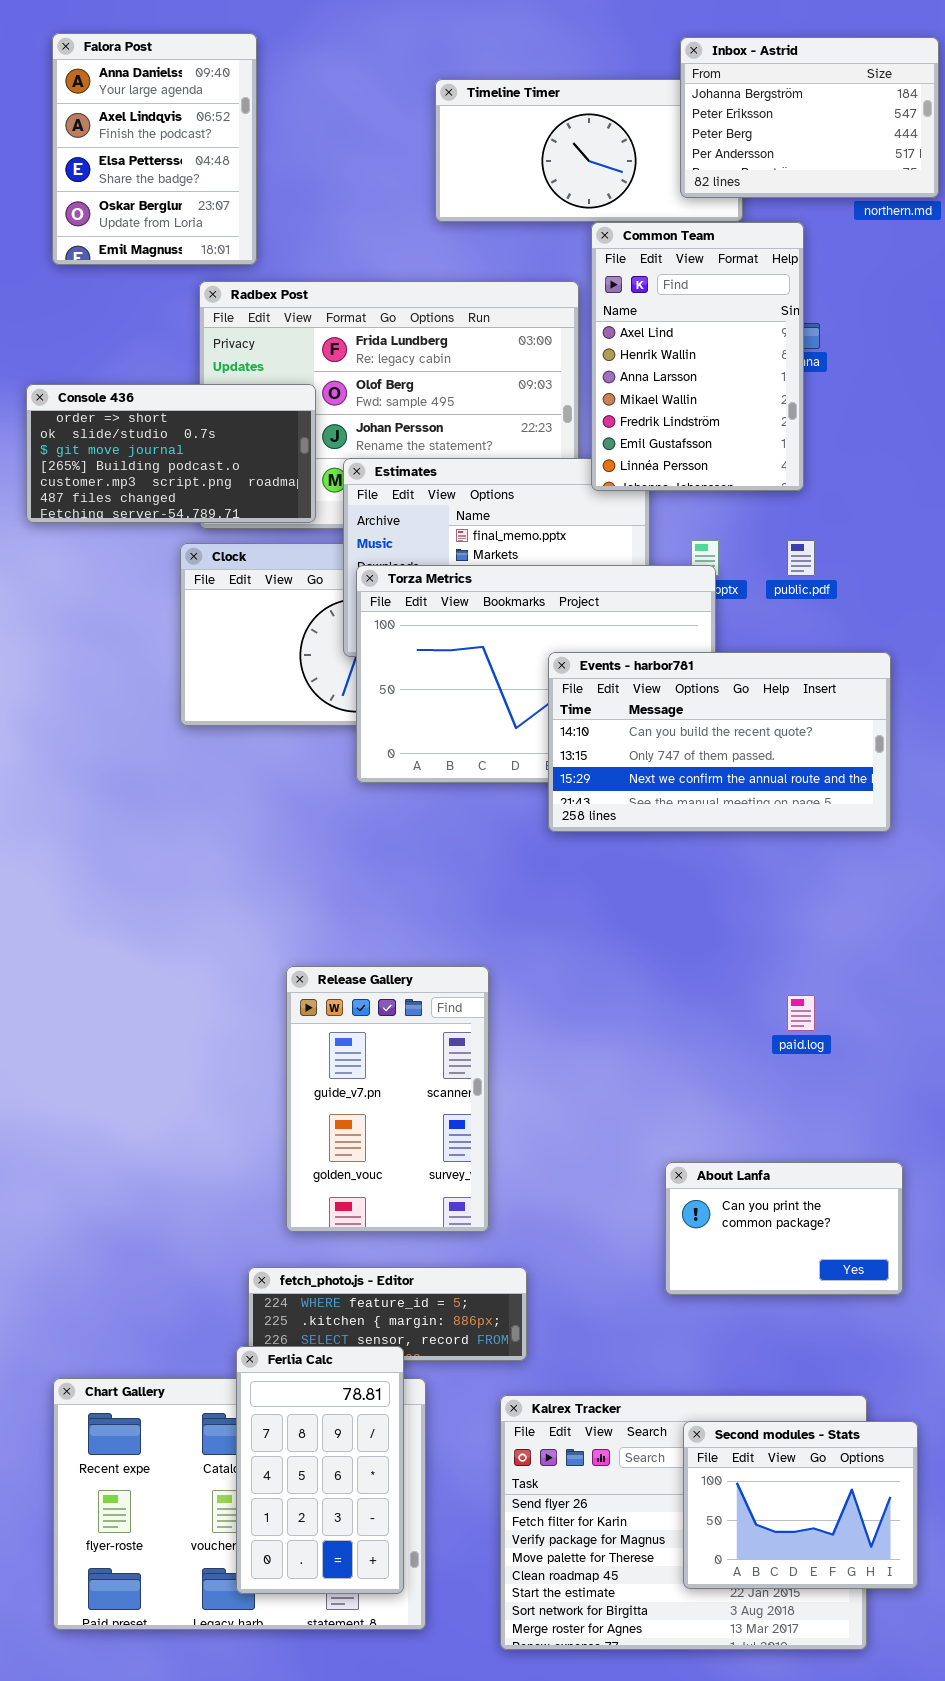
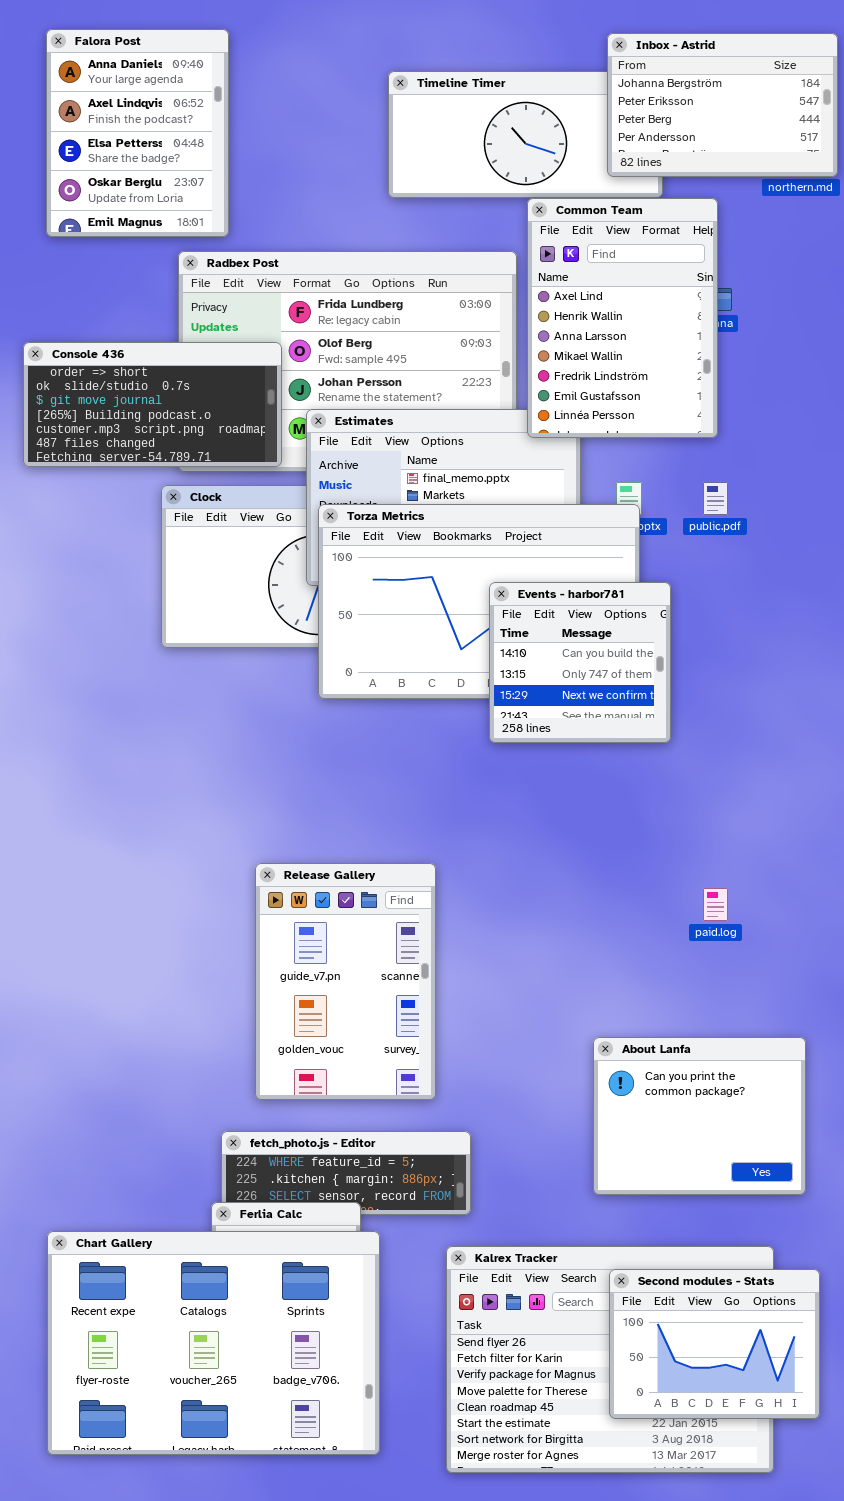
Events - harbor781: [548,652,891,832] -> [489,582,671,743], resized
About Lanfa: [665,1162,903,1295] -> [593,1037,806,1195], resized
Chart Gallery: [53,1378,426,1630] -> [47,1231,380,1455], raised

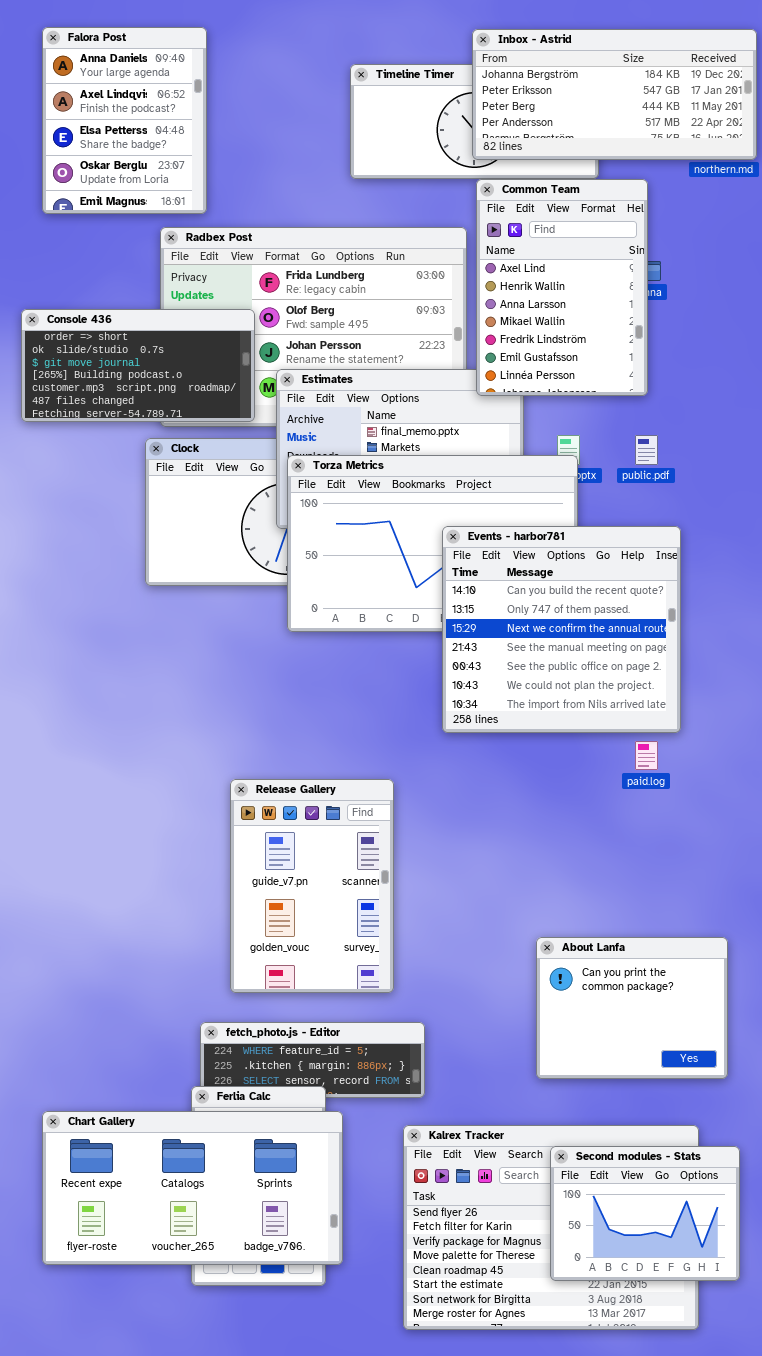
Inbox - Astrid: [607,33,838,177] -> [472,29,757,160], resized
Events - harbor781: [489,582,671,743] -> [442,526,681,733], resized
paid.log: [703,888,728,921] -> [635,741,658,770], moved
Chart Gallery: [47,1231,380,1455] -> [42,1111,343,1265], resized

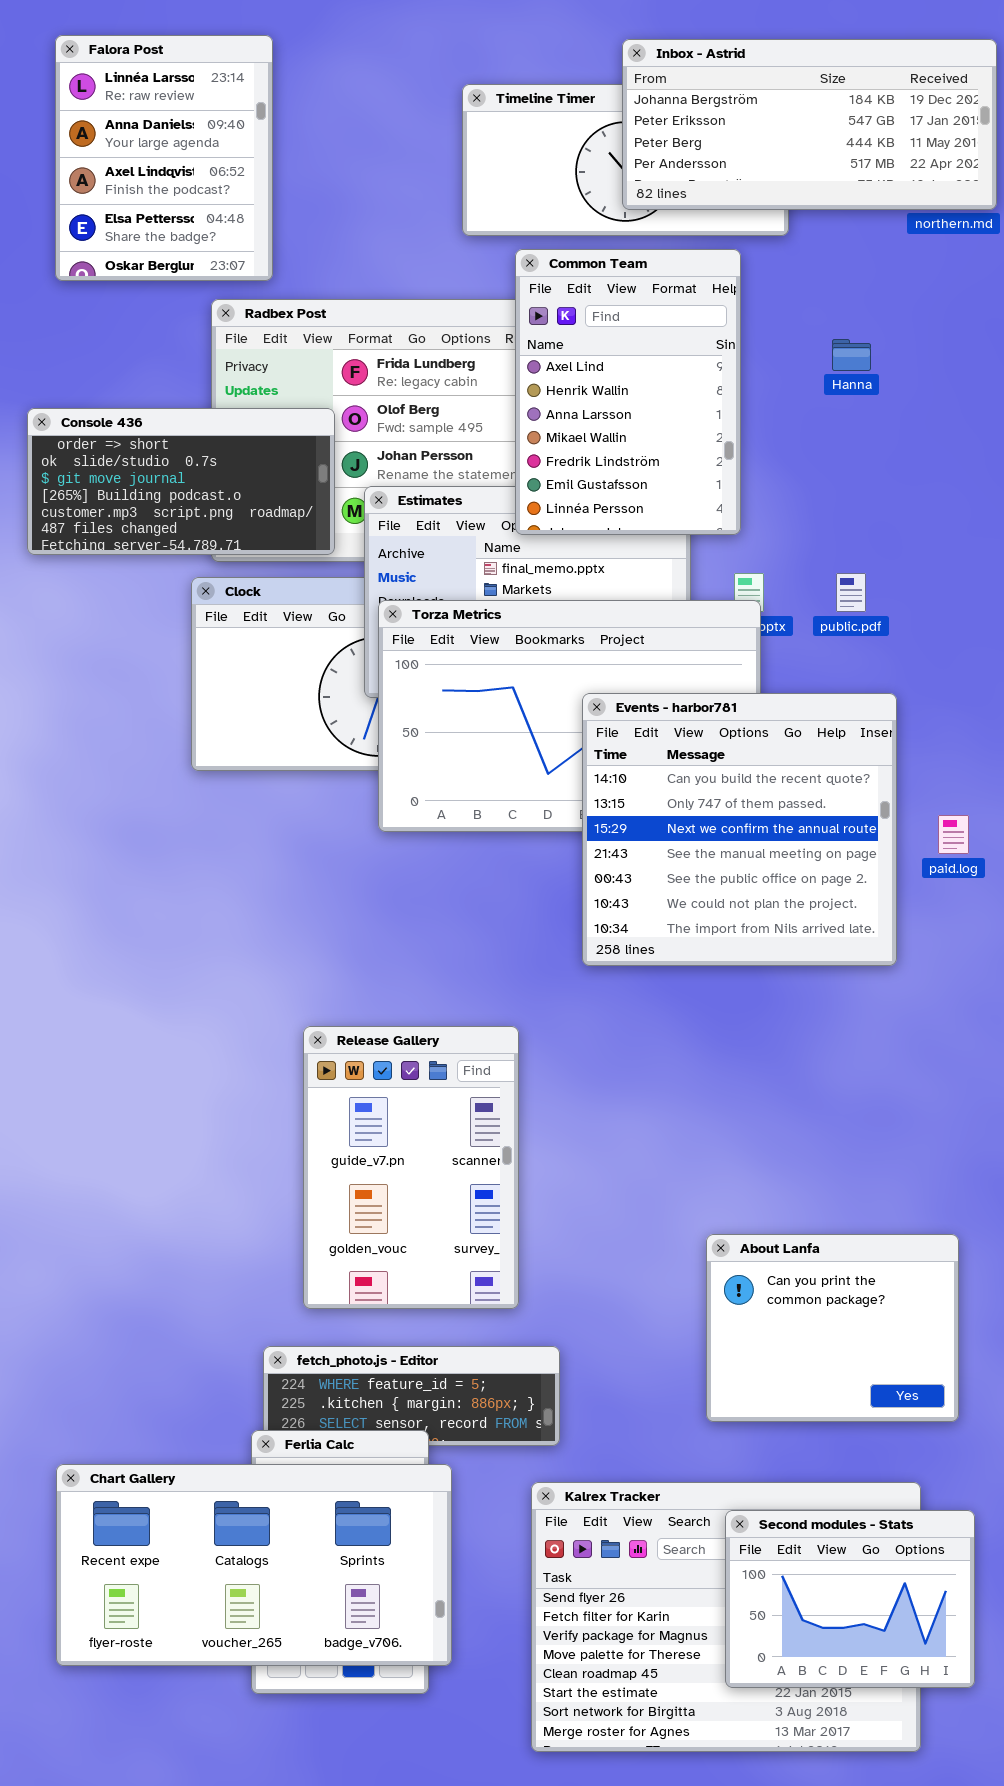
Falora Post: [42,27,207,214] -> [55,35,273,281], scrolled up 1 row
Common Team: [476,179,648,396] -> [515,249,741,535], moved
paid.log: [635,741,658,770] -> [938,815,969,854], moved

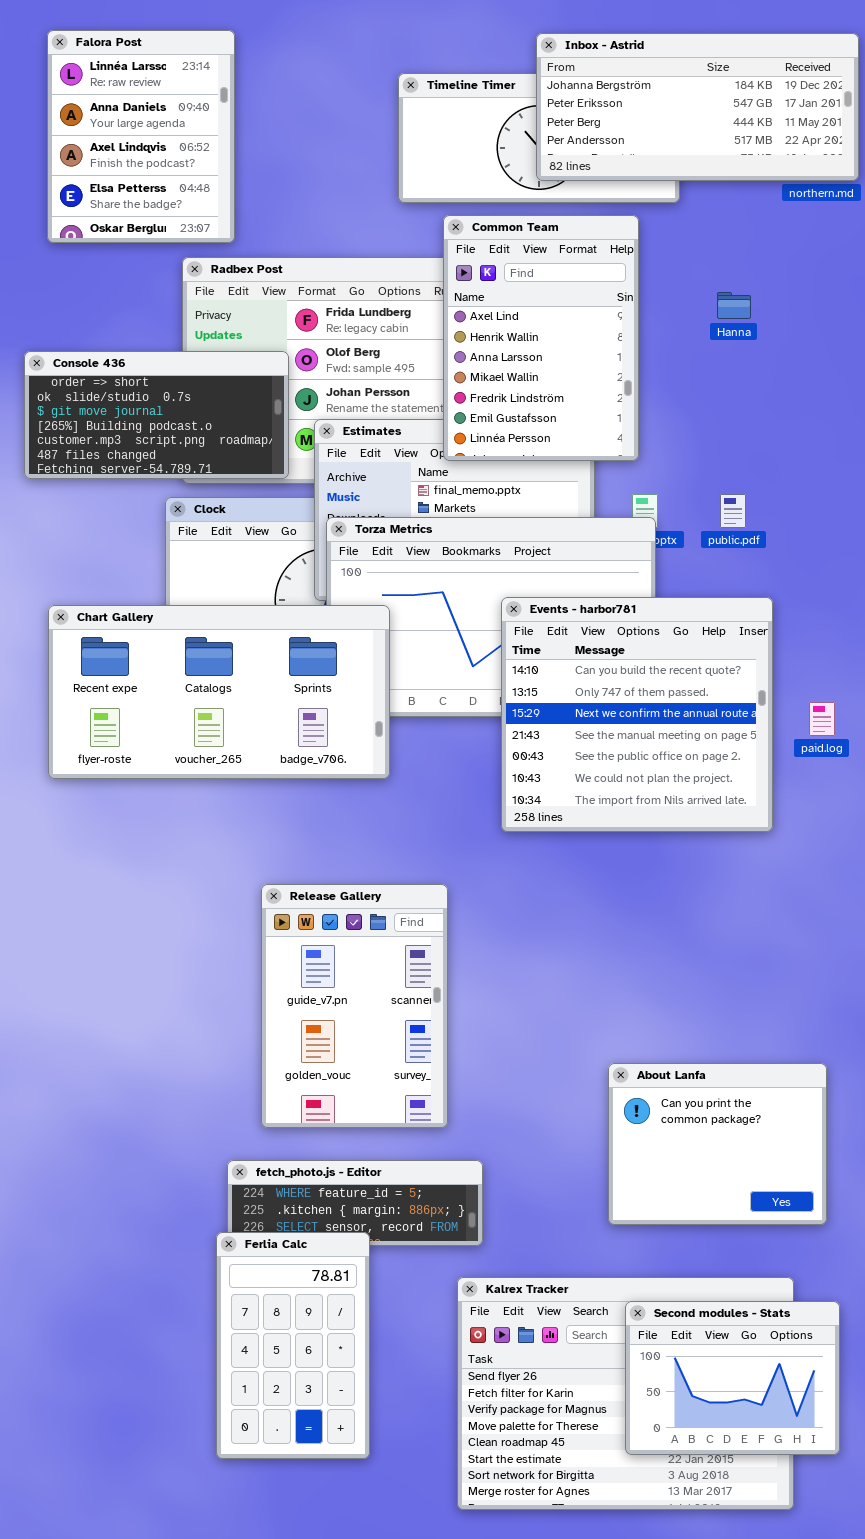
Chart Gallery: [56,1464,452,1666] -> [48,605,390,779], moved

